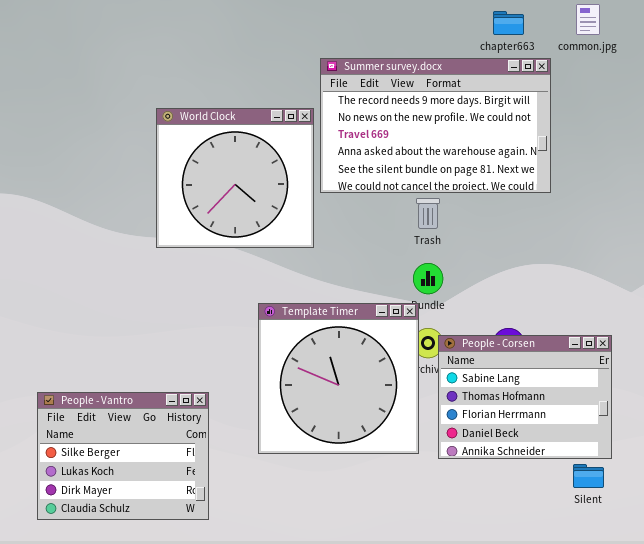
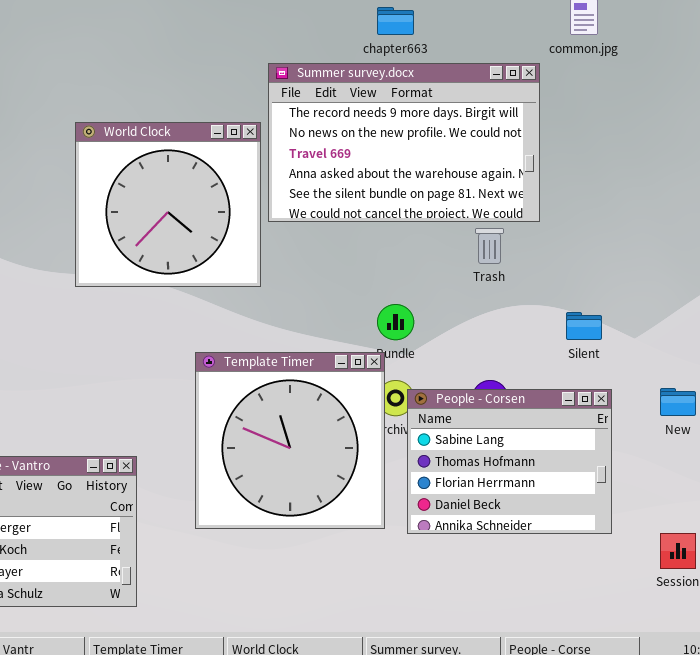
chapter663: [493,11,524,35] -> [377,7,414,35], moved
Trash: [416,198,440,229] -> [475,228,504,264], moved
Silent: [573,464,604,488] -> [566,312,602,340], moved

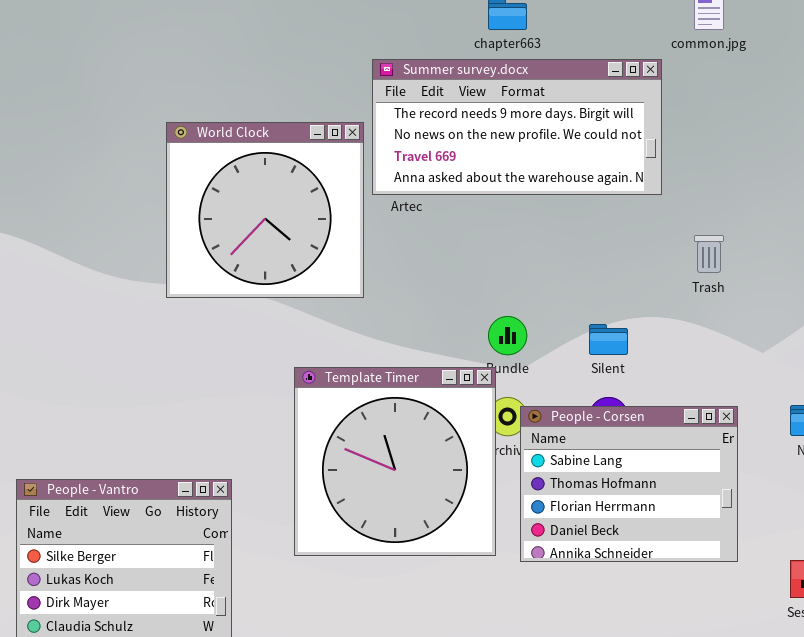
Summer survey.docx: [268,63,540,222] -> [372,59,662,195], resized
Trash: [475,228,504,264] -> [694,235,724,273], moved
Silent: [566,312,602,340] -> [589,324,628,355], moved

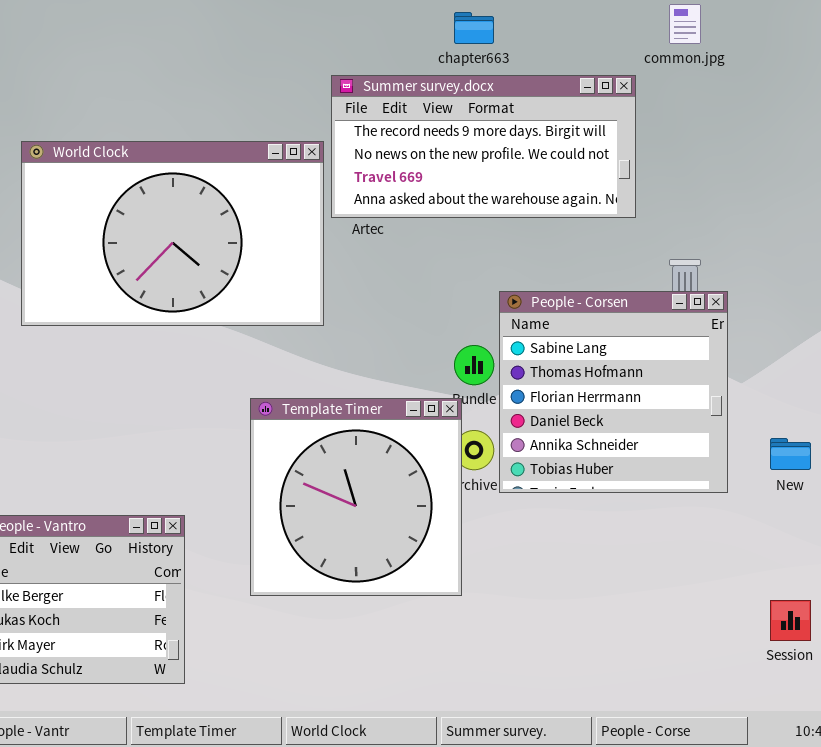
World Clock: [166,122,364,298] -> [21,141,324,326], resized
People - Corsen: [520,406,738,562] -> [499,291,728,493], moved, resized

